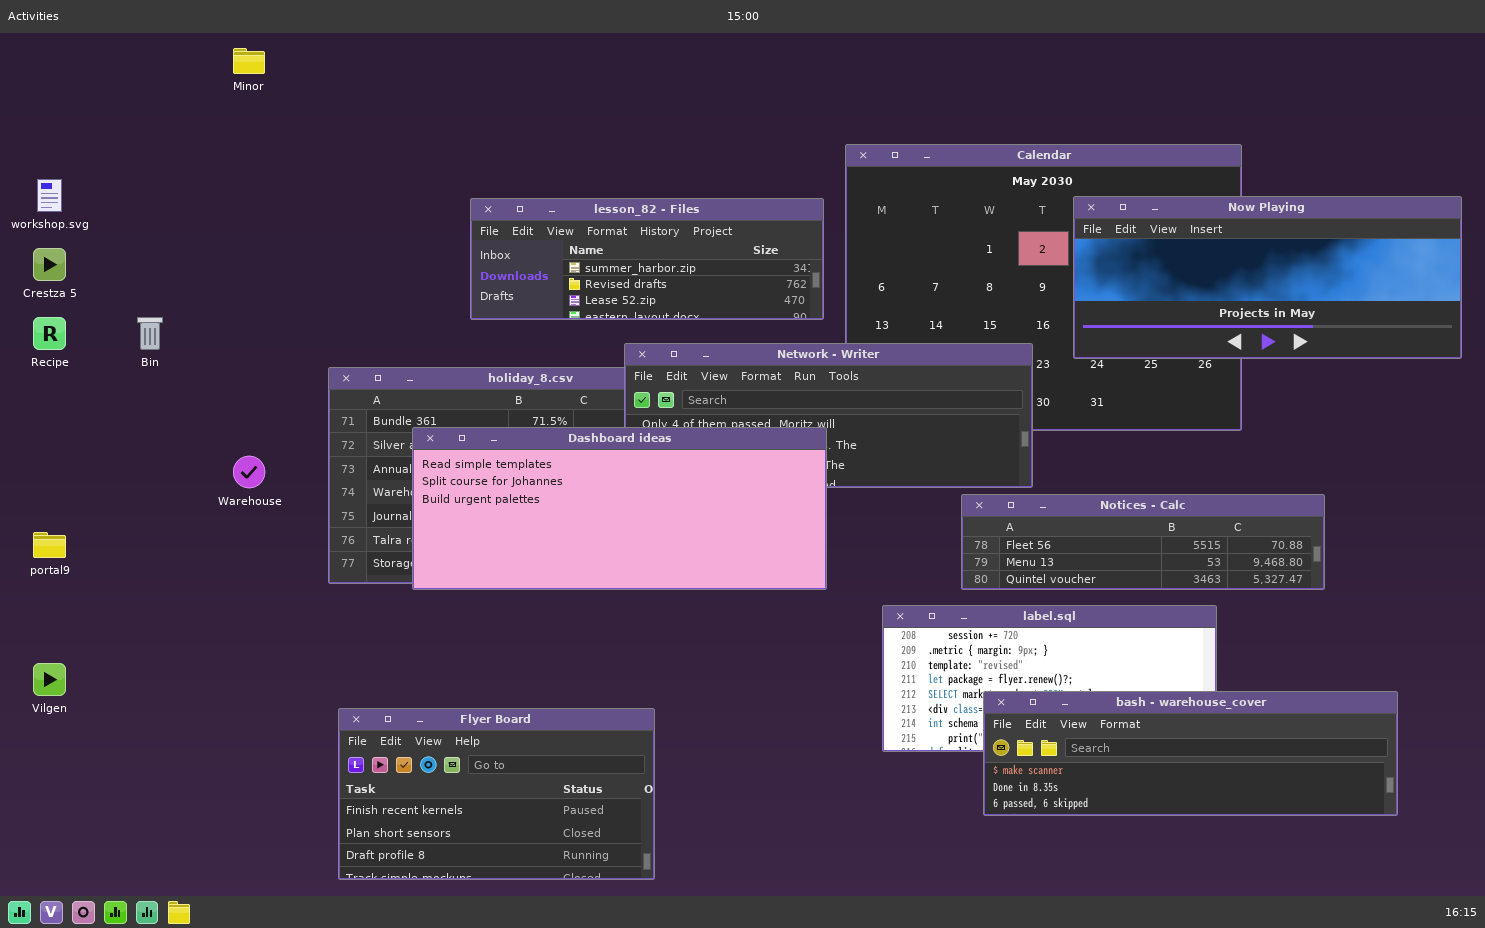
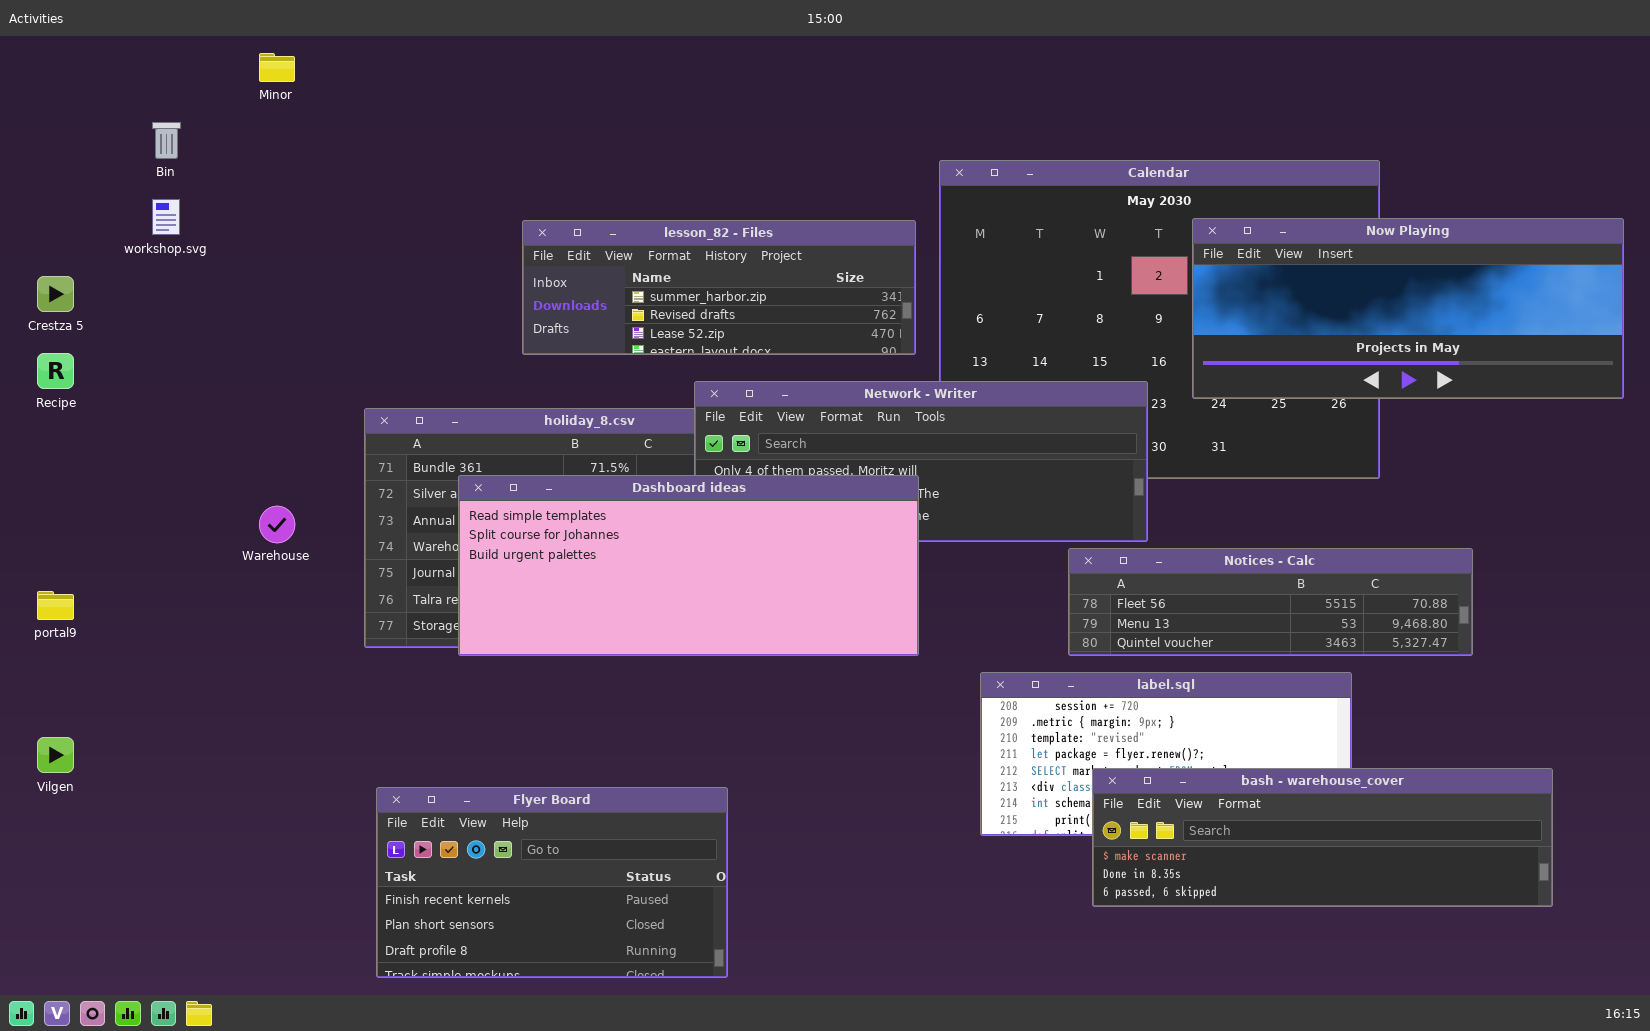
workshop.svg: [37,179,62,212] -> [152,199,180,235], moved
Bin: [137,317,163,350] -> [152,122,181,159], moved

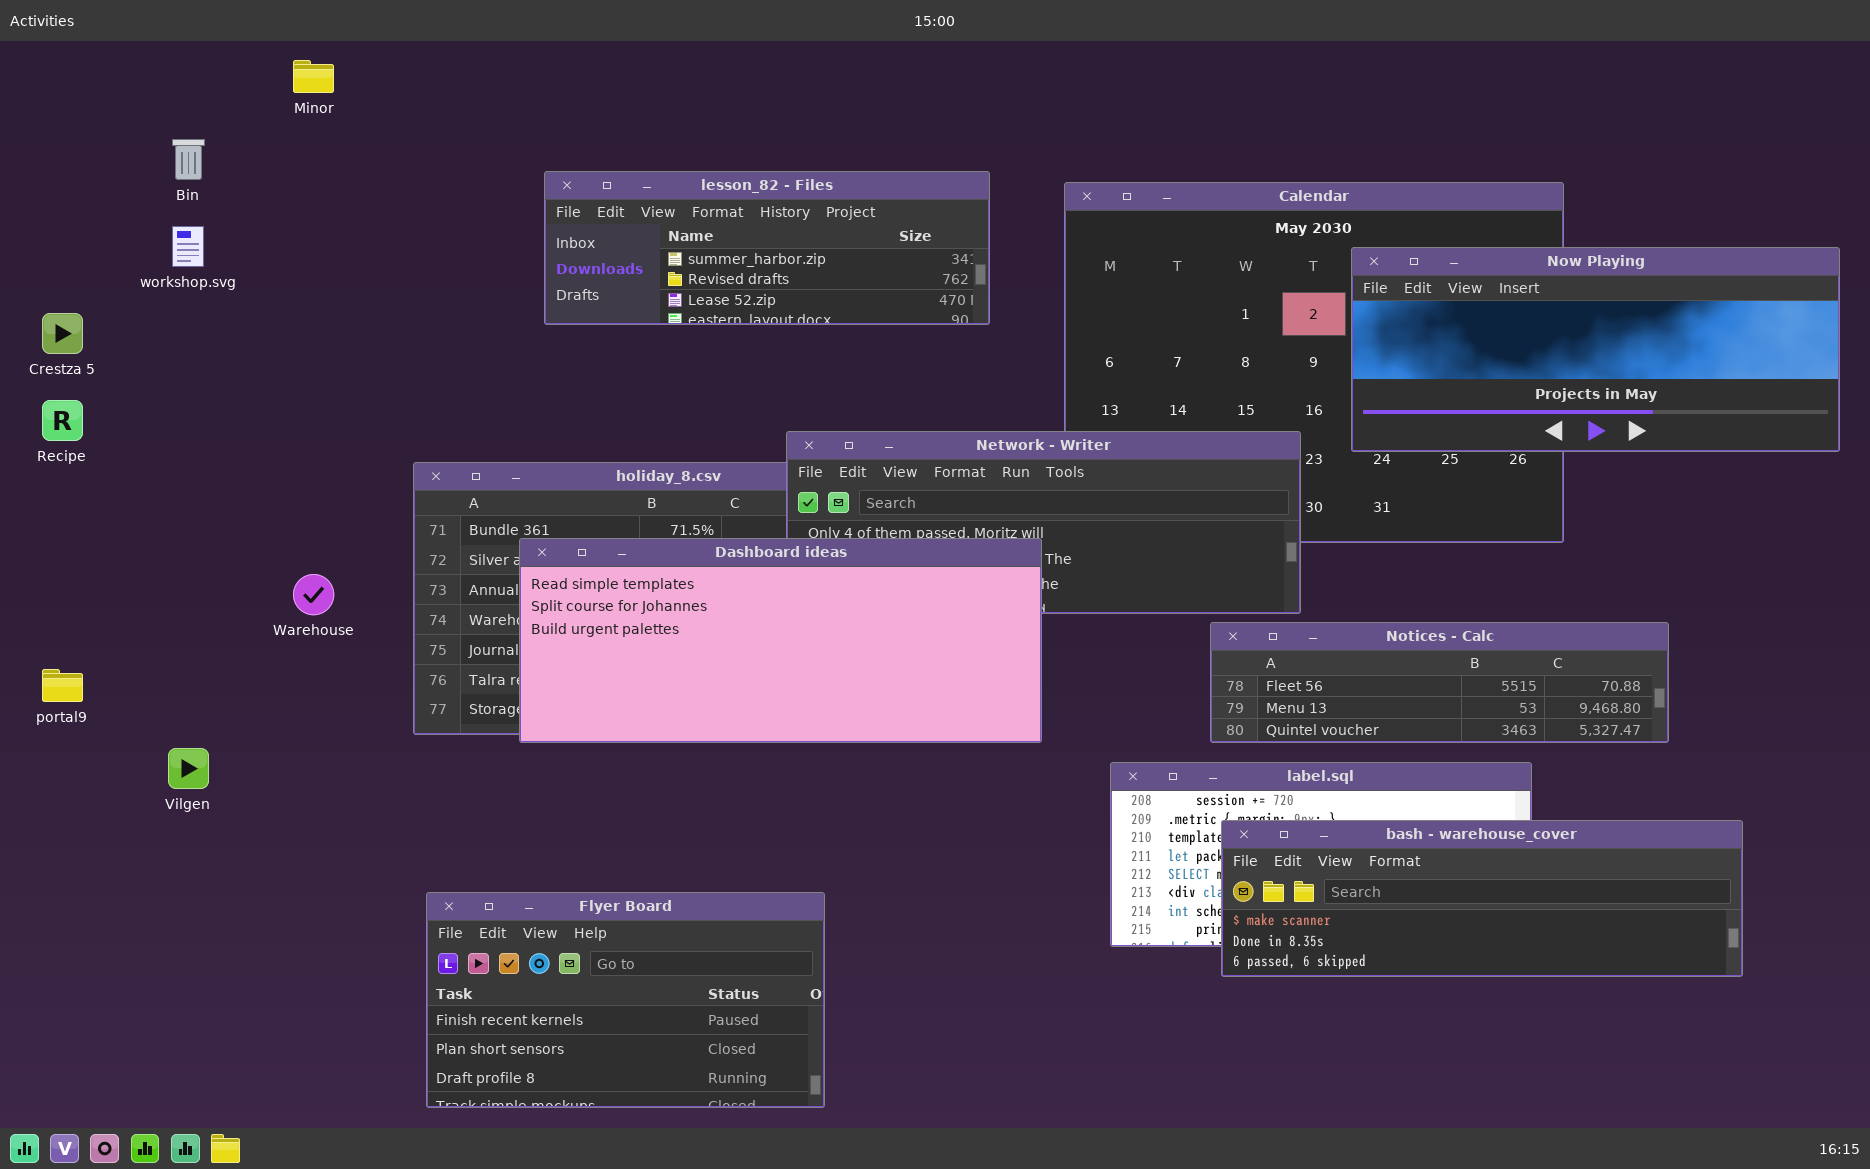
lesson_82 - Files: [522,220,916,355] -> [544,171,990,325], moved
Vilgen: [37,737,74,773] -> [168,748,209,789], moved
bash - warehouse_cover: [1092,768,1553,907] -> [1221,820,1743,977], moved

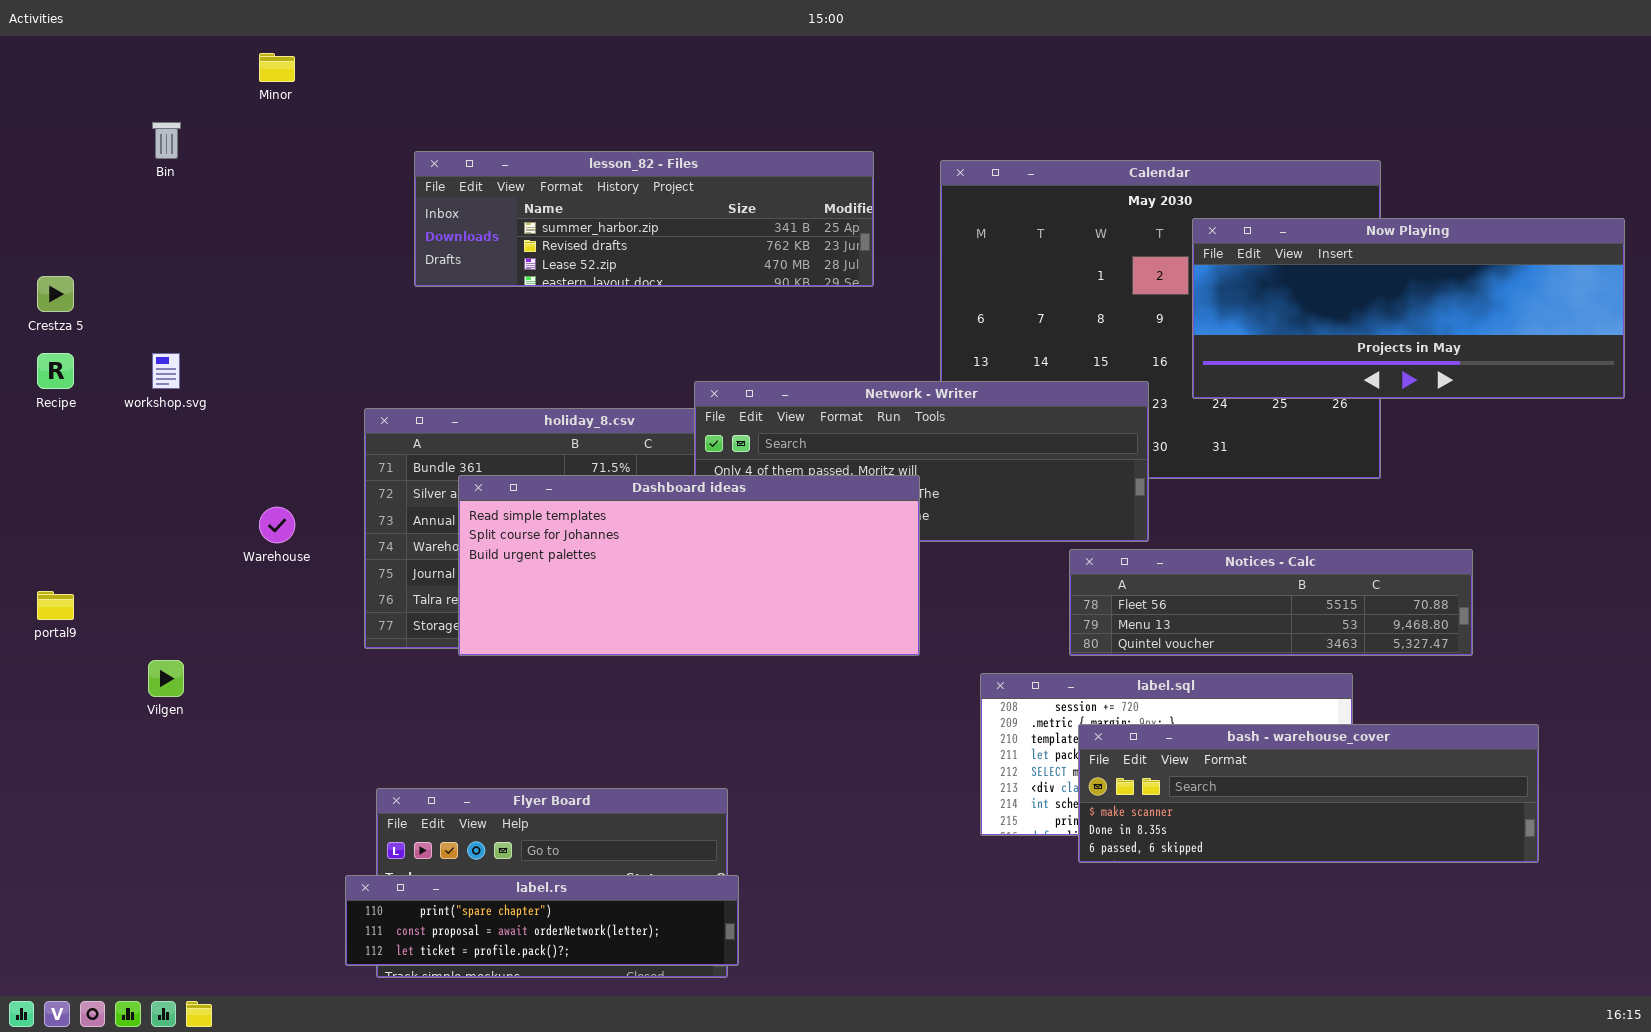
lesson_82 - Files: [544,171,990,325] -> [414,151,874,287], resized
workshop.svg: [172,226,204,267] -> [152,353,180,389], moved
label.rs: none -> [345,875,739,966], opened

